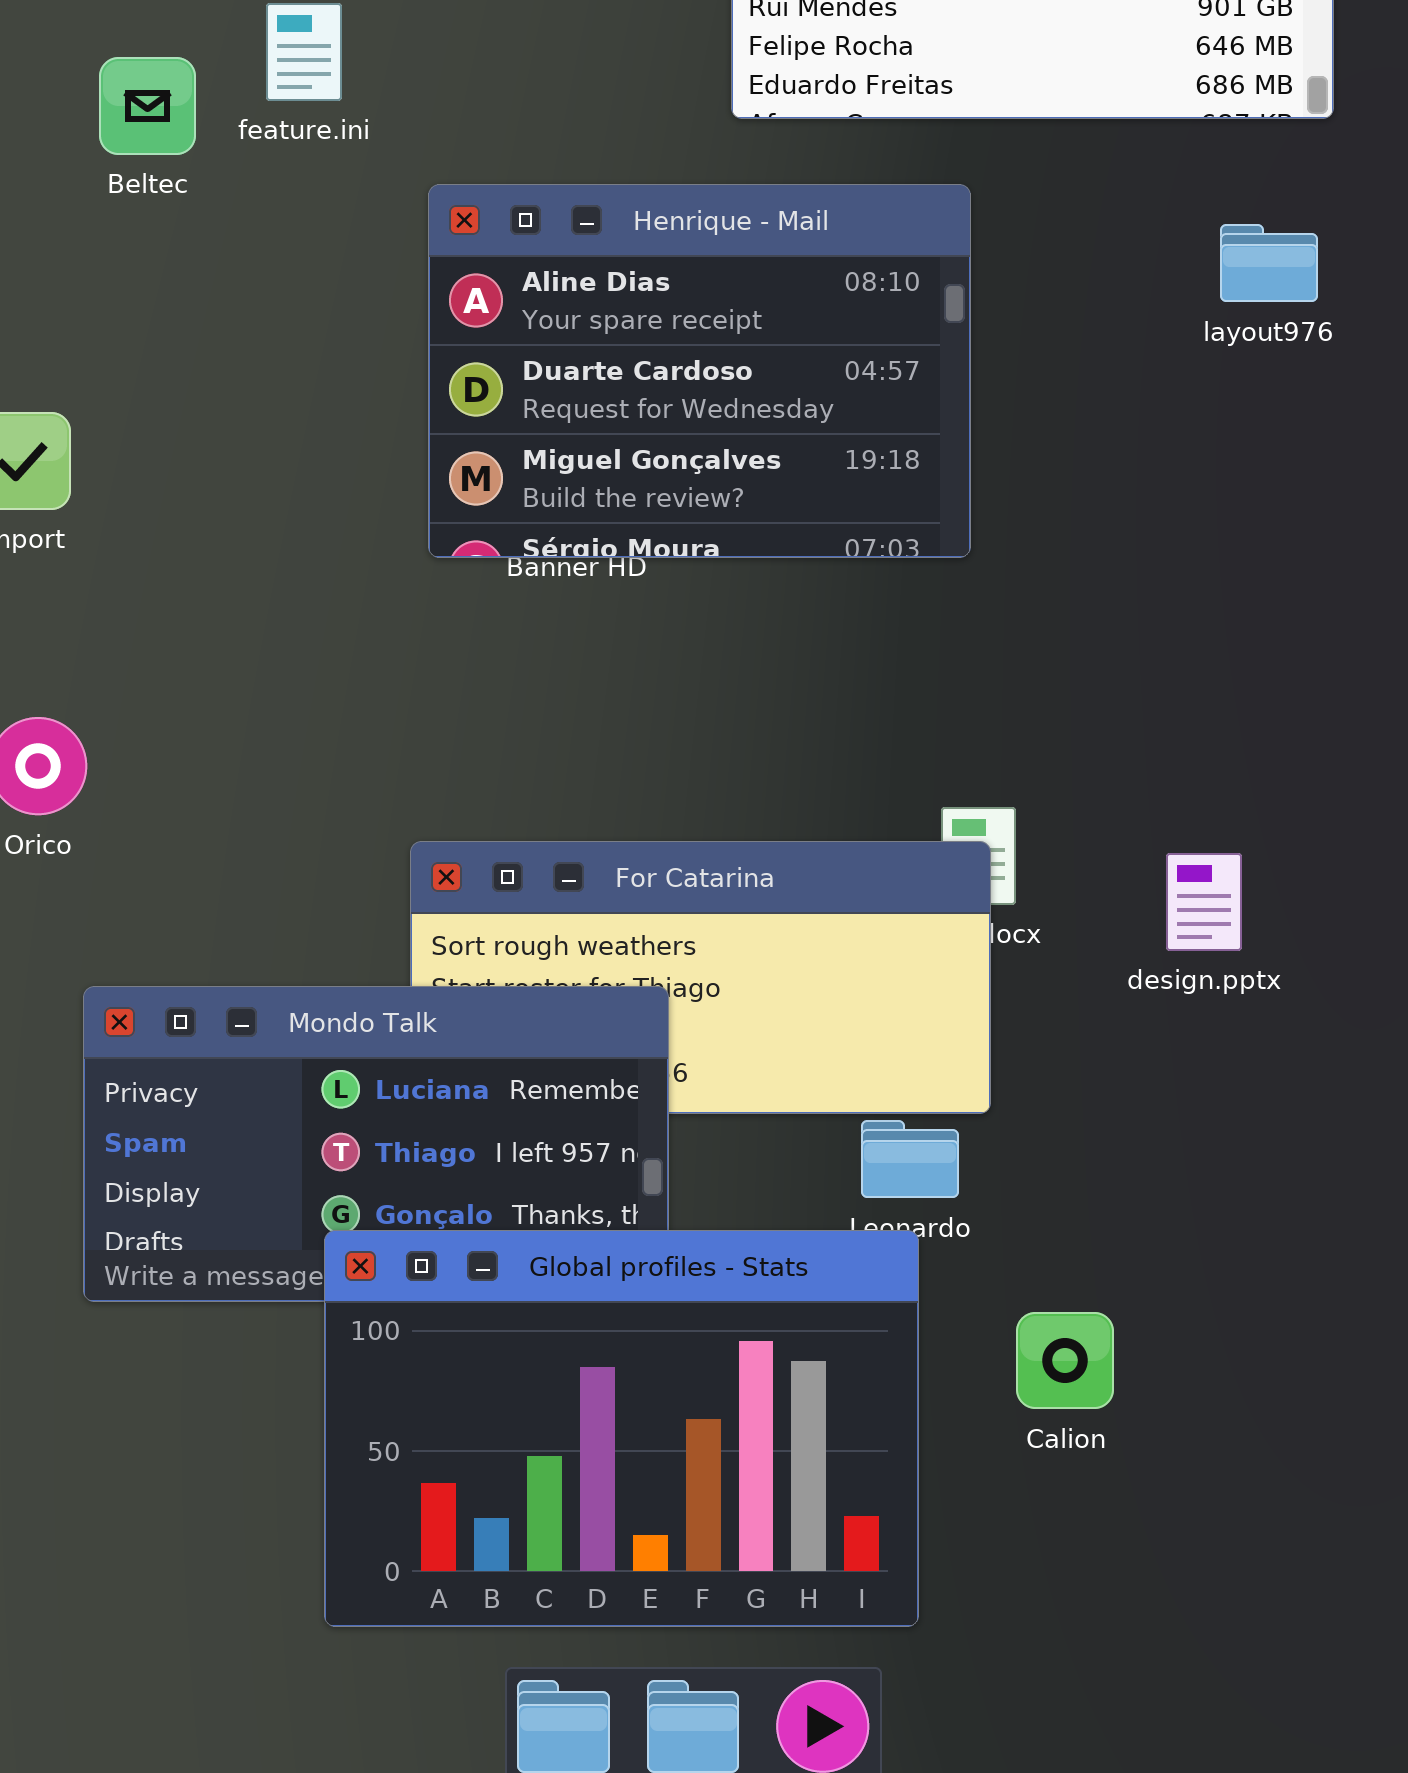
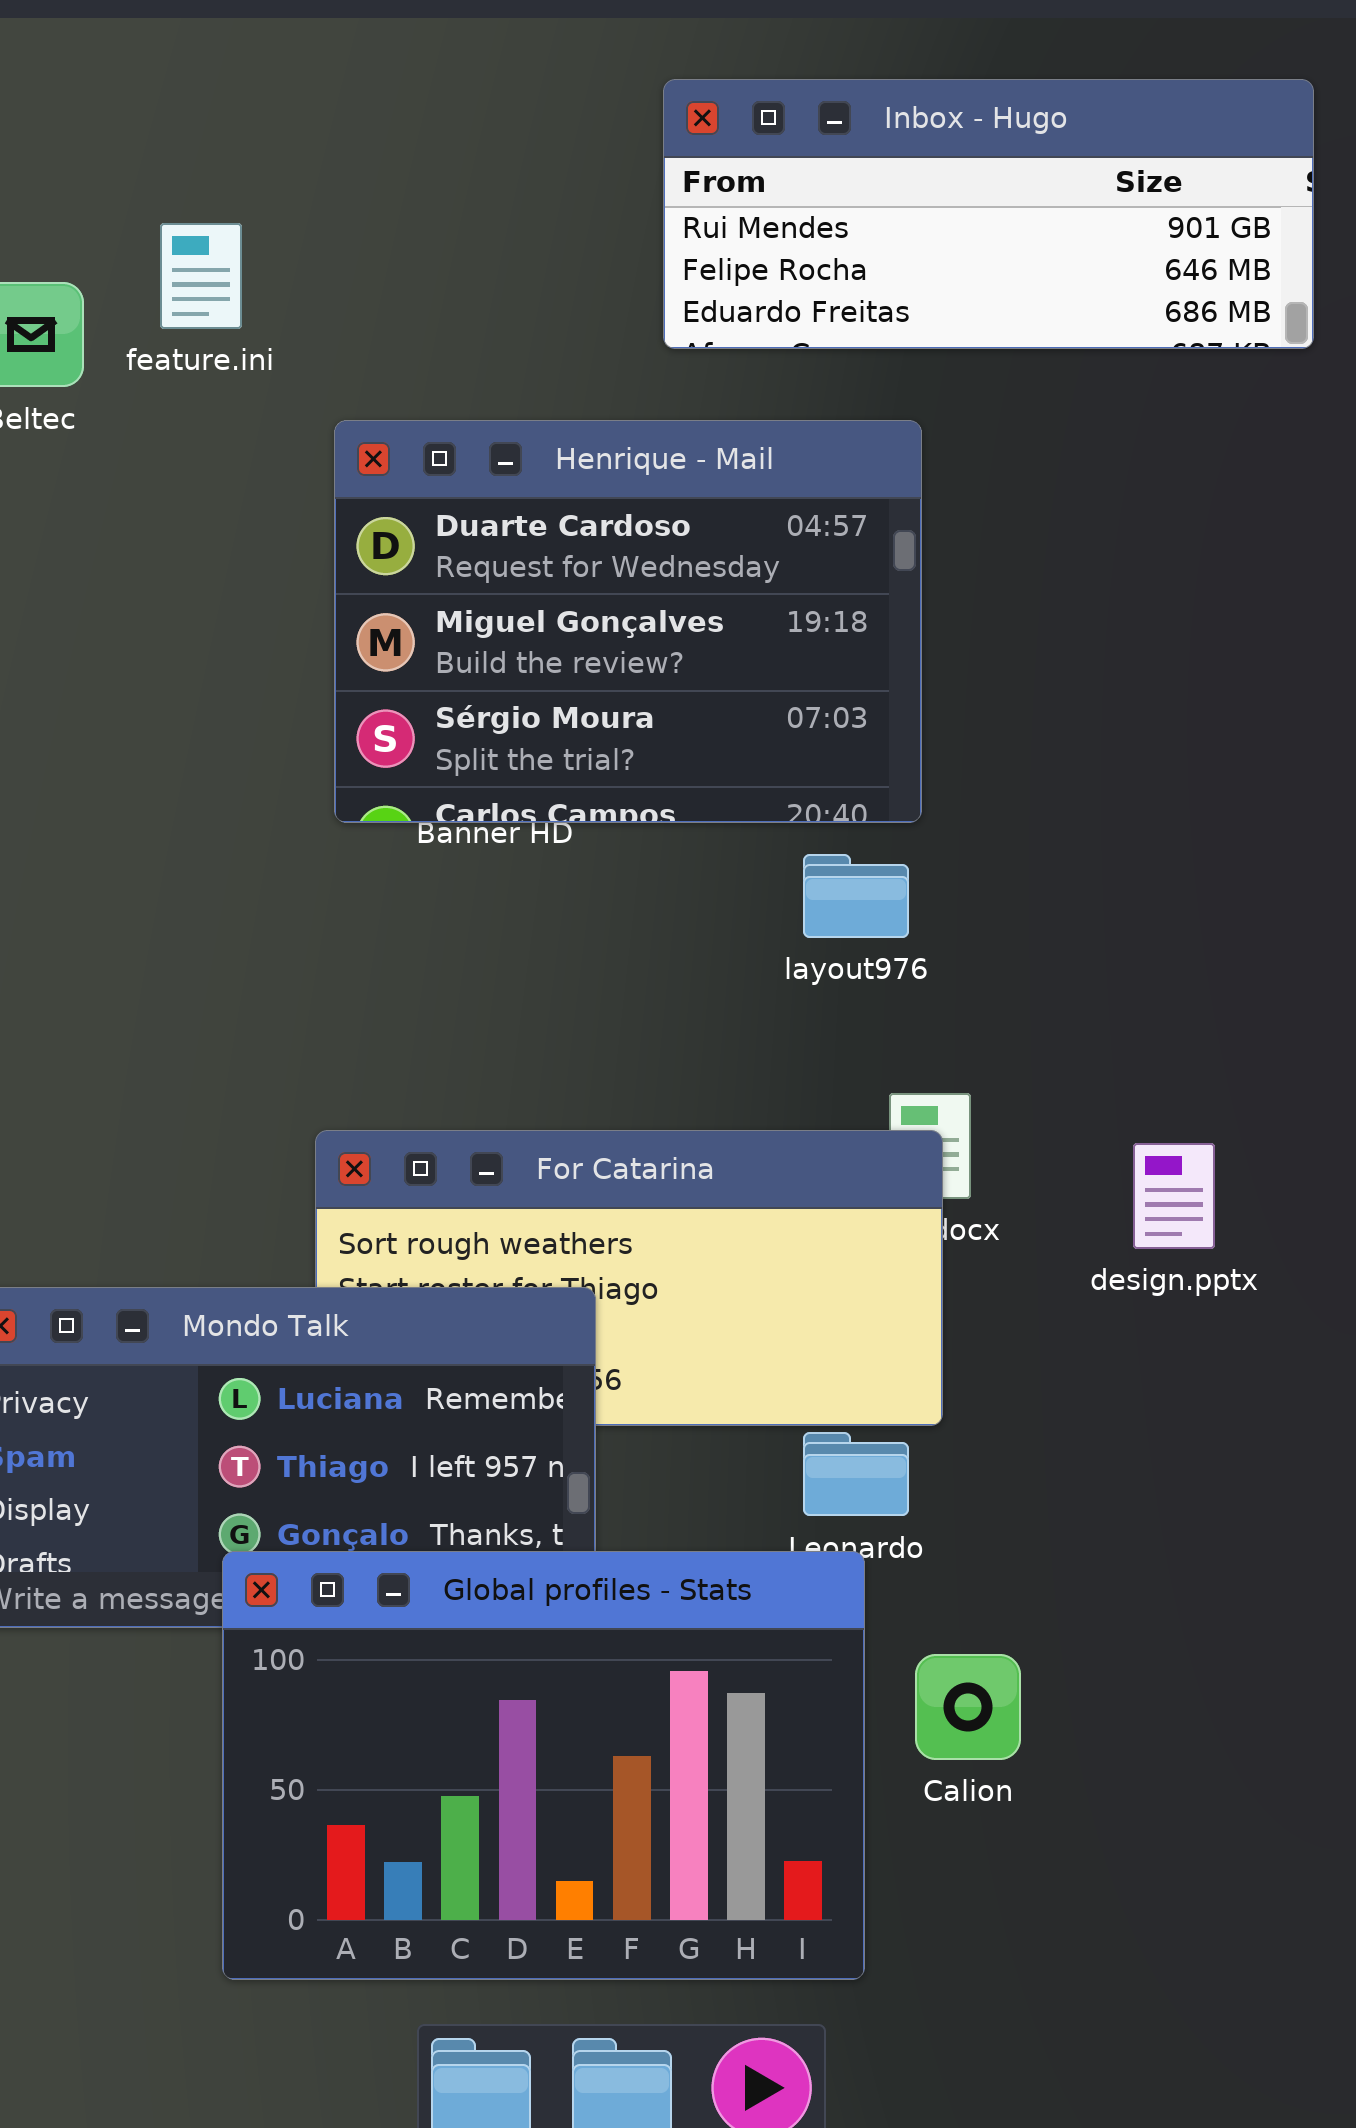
Henrique - Mail: [428,184,971,558] -> [334,420,922,823], scrolled down 1 row
layout976: [1220,224,1318,302] -> [803,854,909,938], moved
Calion: [1016,1312,1114,1409] -> [915,1654,1021,1760], moved

